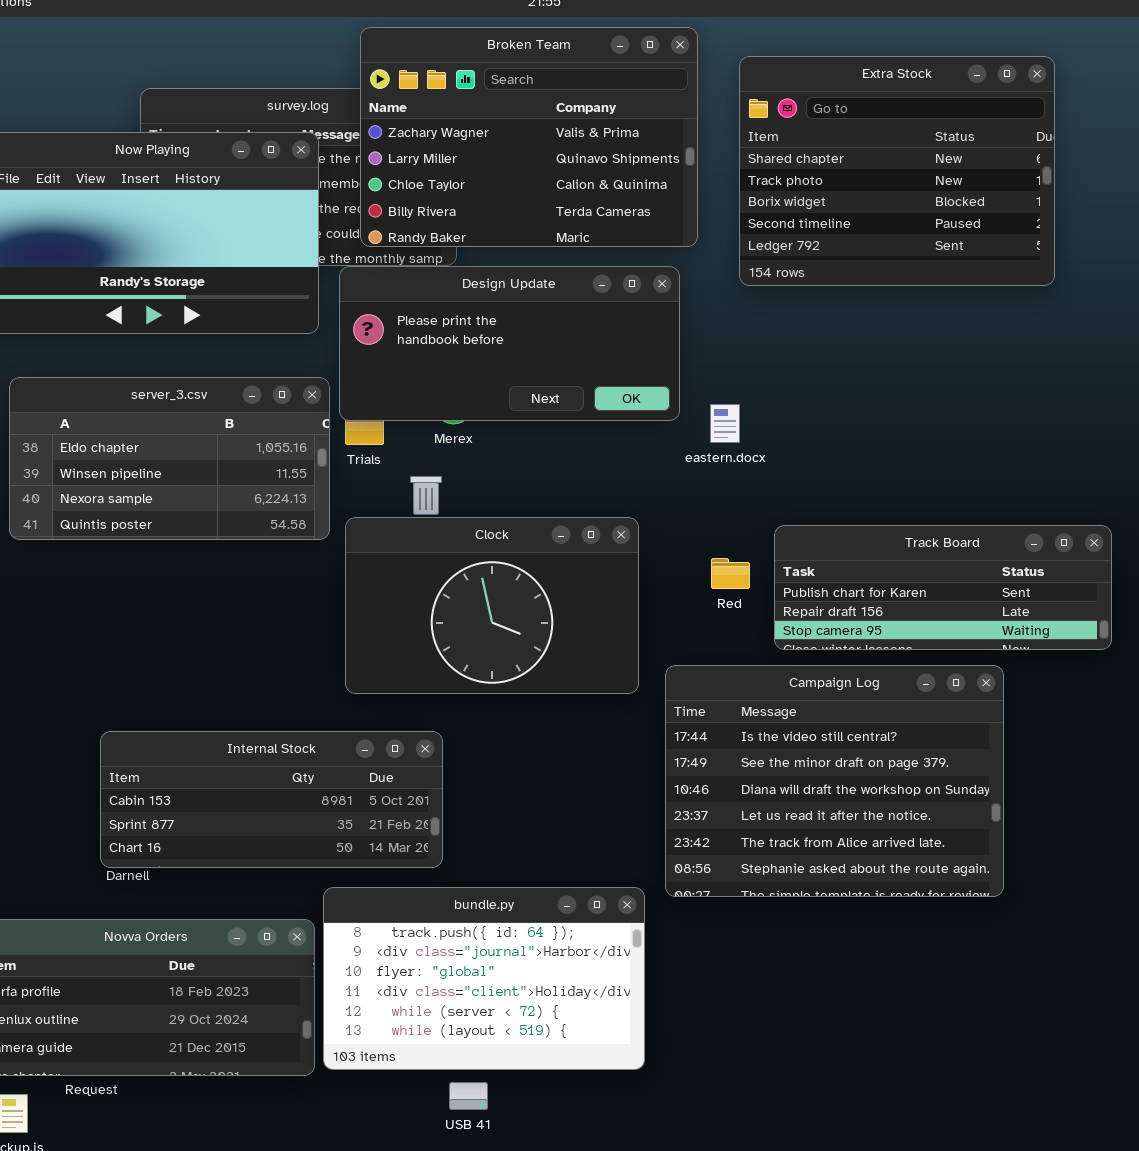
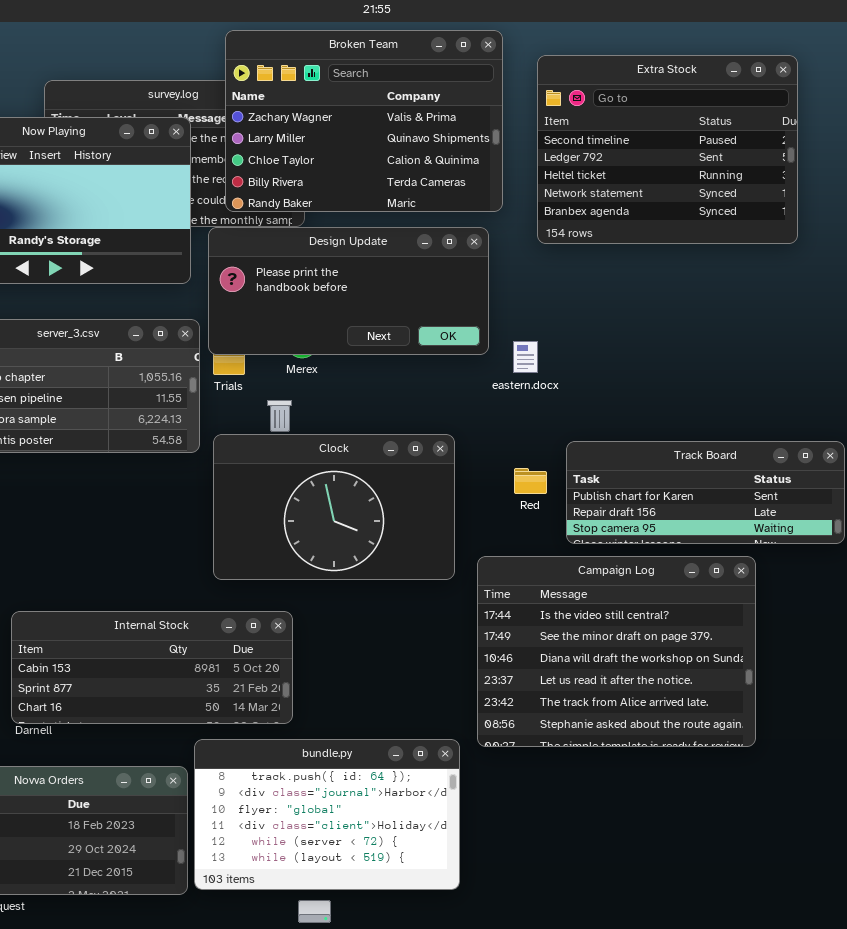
Extra Stock: [739,56,1055,286] -> [537,55,798,244], scrolled down 3 rows

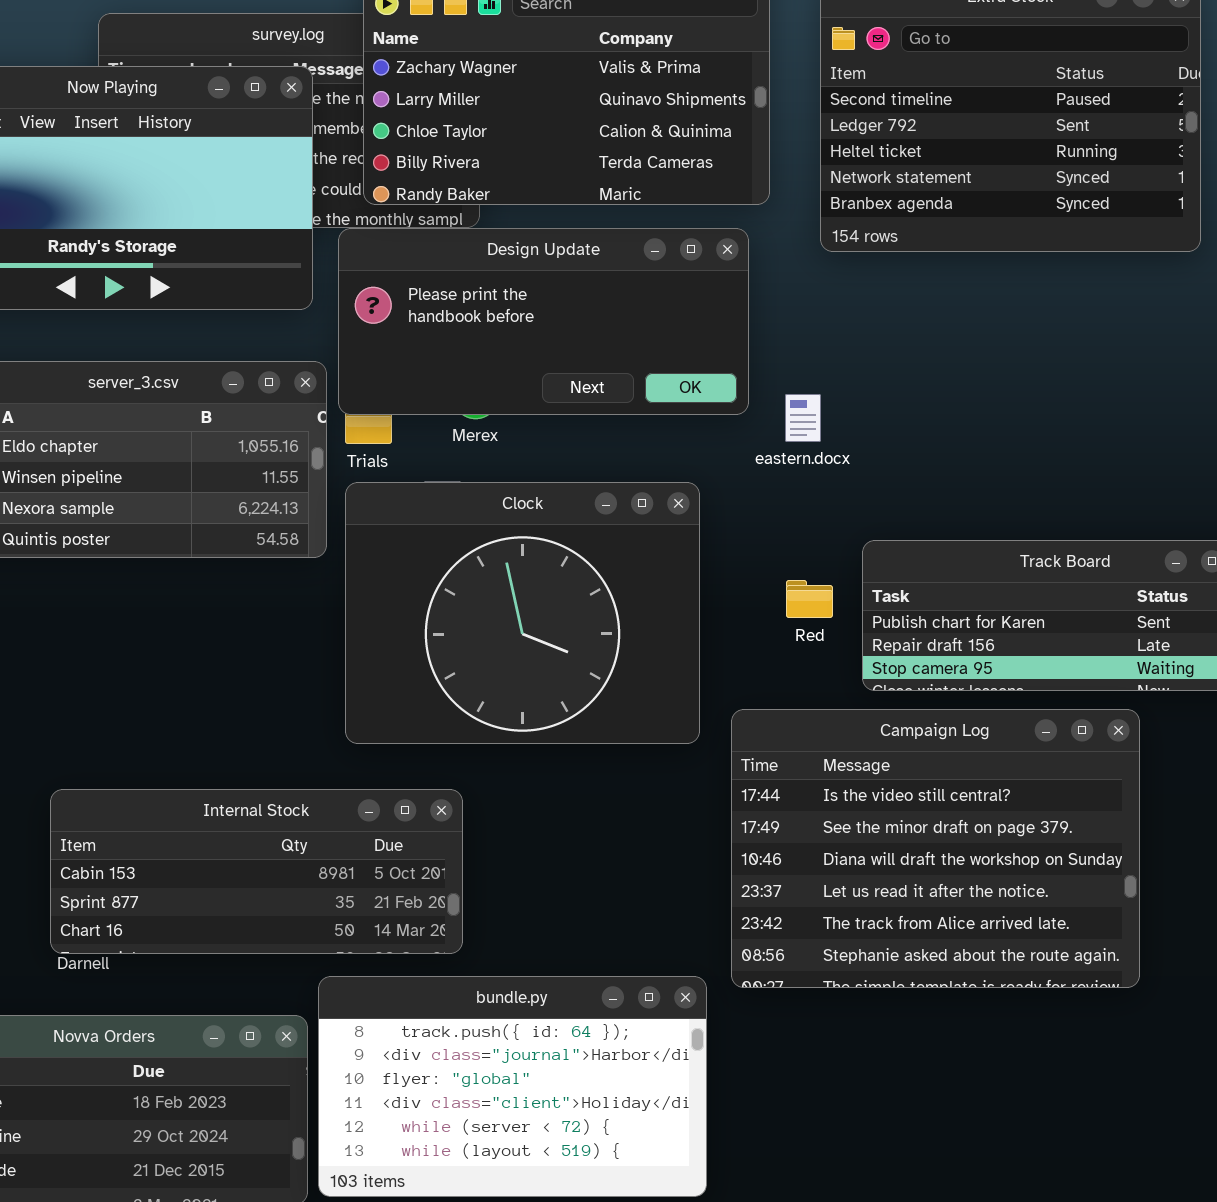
Clock: [213,434,455,580] -> [345,482,700,744], resized

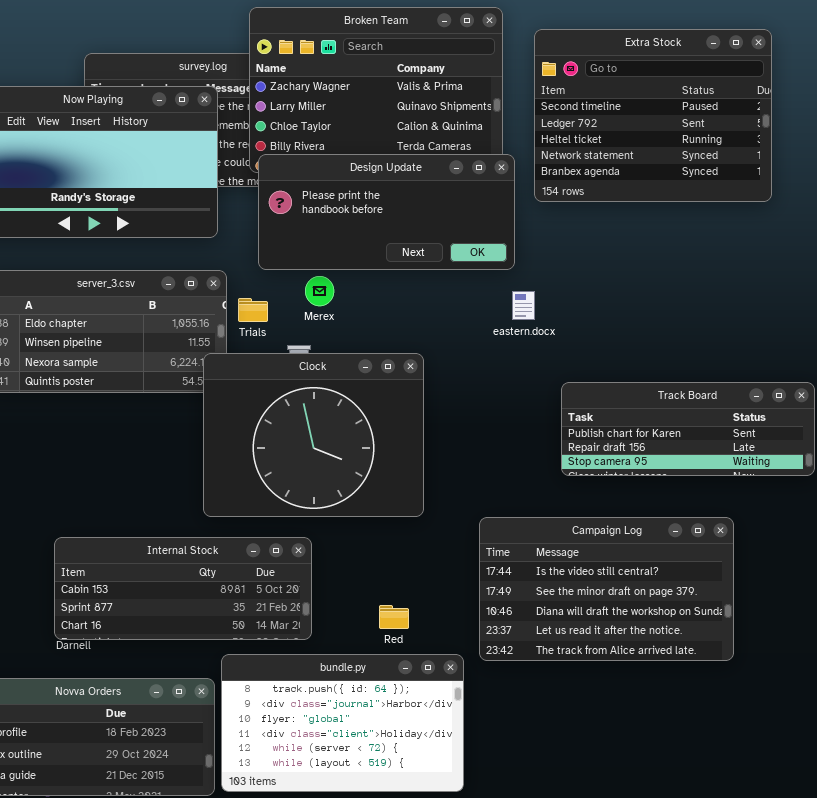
Design Update: [338,228,749,415] -> [258,154,515,270], moved
Clock: [345,482,700,744] -> [203,353,424,517], moved
Red: [786,580,833,618] -> [379,605,409,629], moved
Campaign Log: [731,709,1140,988] -> [479,517,734,661], resized

